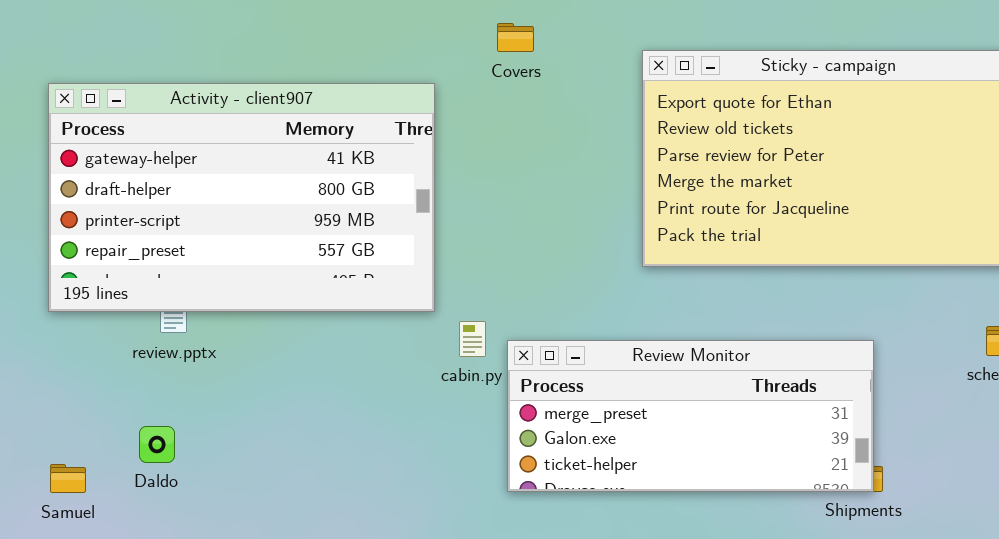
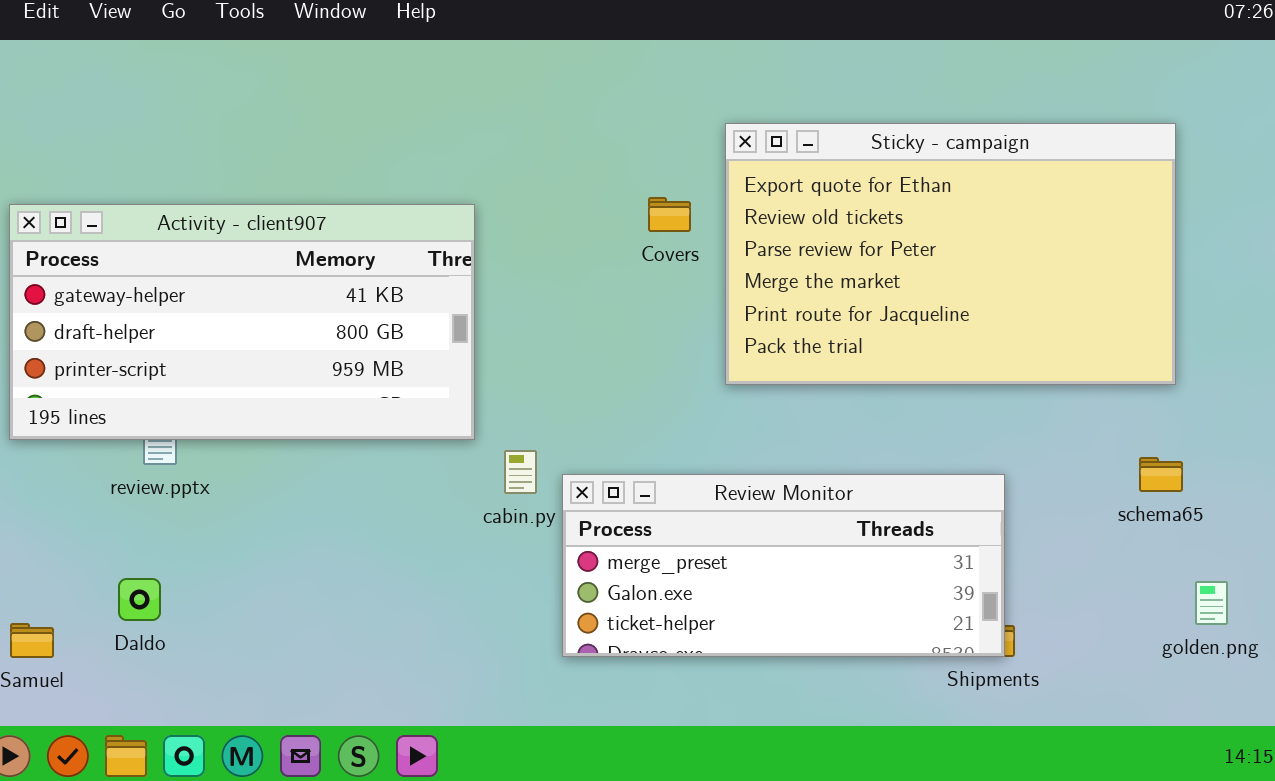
Covers: [497,23,534,52] -> [648,197,691,232], moved
Activity - client907: [48,83,435,312] -> [9,204,475,440], resized

